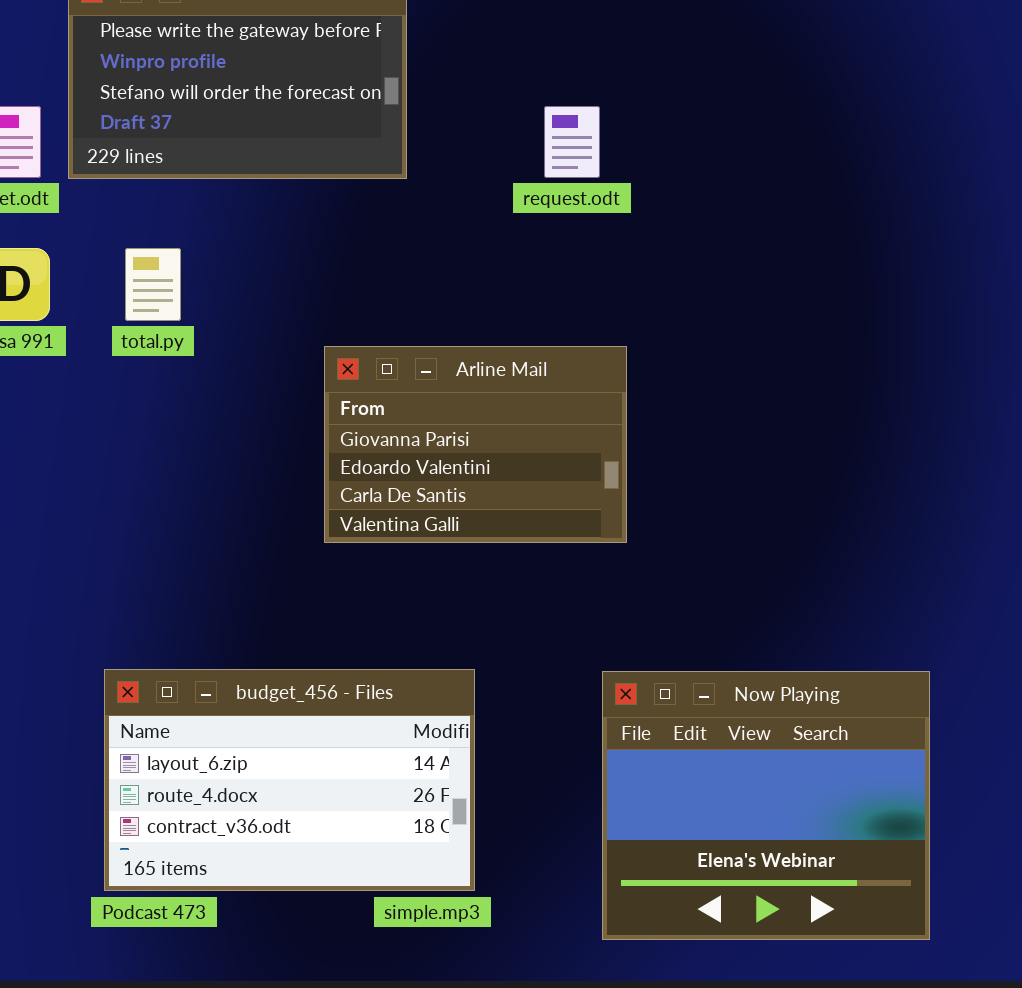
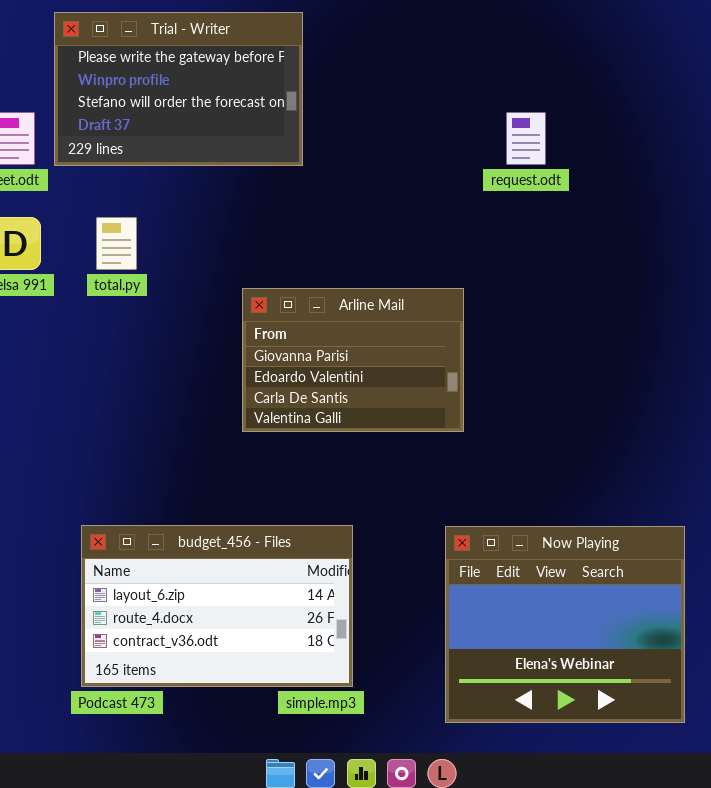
request.odt: [544,106,600,178] -> [506,112,546,165], moved

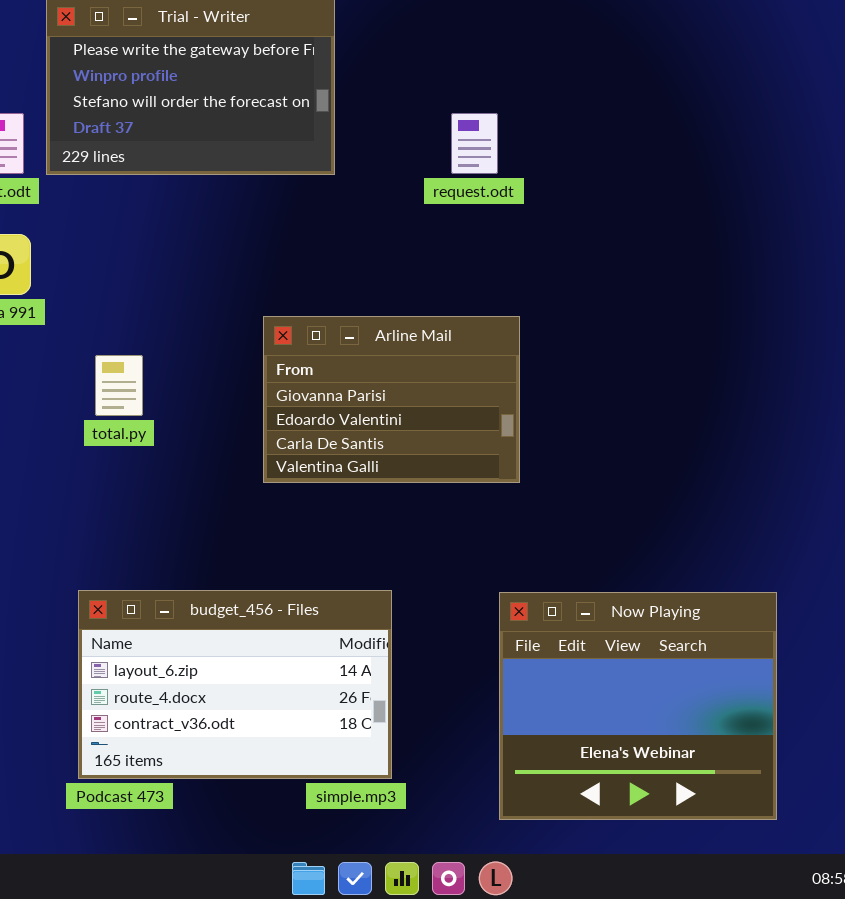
request.odt: [506,112,546,165] -> [451,113,498,174], moved
total.py: [96,217,137,270] -> [95,355,143,416], moved

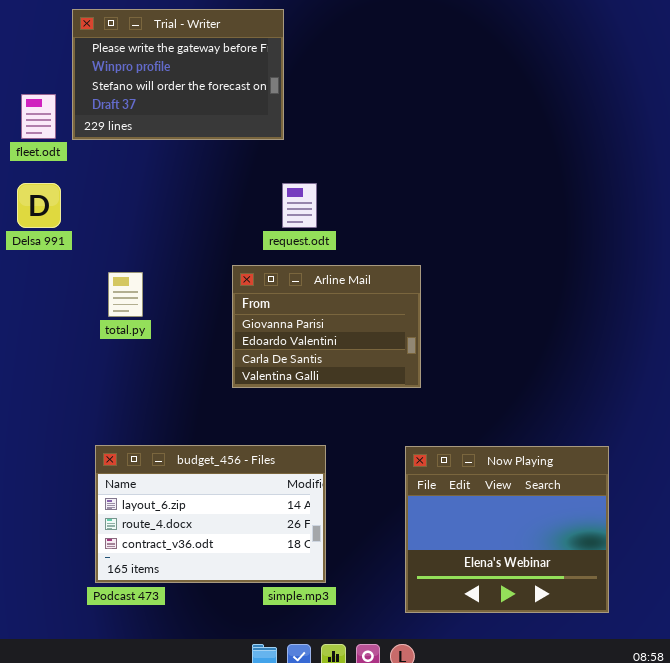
request.odt: [451,113,498,174] -> [282,183,317,228], moved
Arline Mail: [263,316,520,483] -> [232,265,421,388], moved

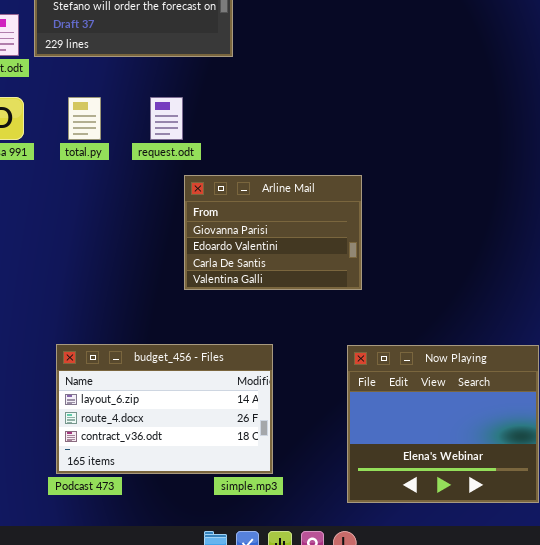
request.odt: [282,183,317,228] -> [150,97,183,140], moved
total.py: [108,272,143,317] -> [68,97,101,140], moved

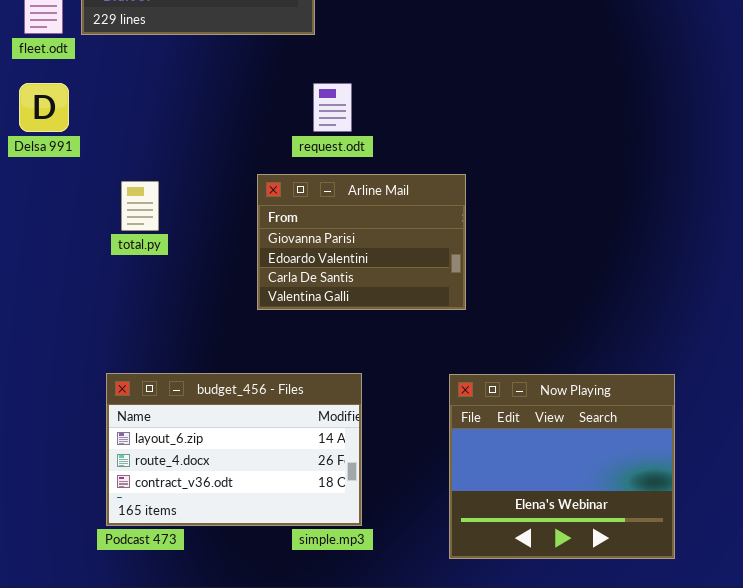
total.py: [68,97,101,140] -> [121,181,159,231], moved
request.odt: [150,97,183,140] -> [313,83,352,132], moved

